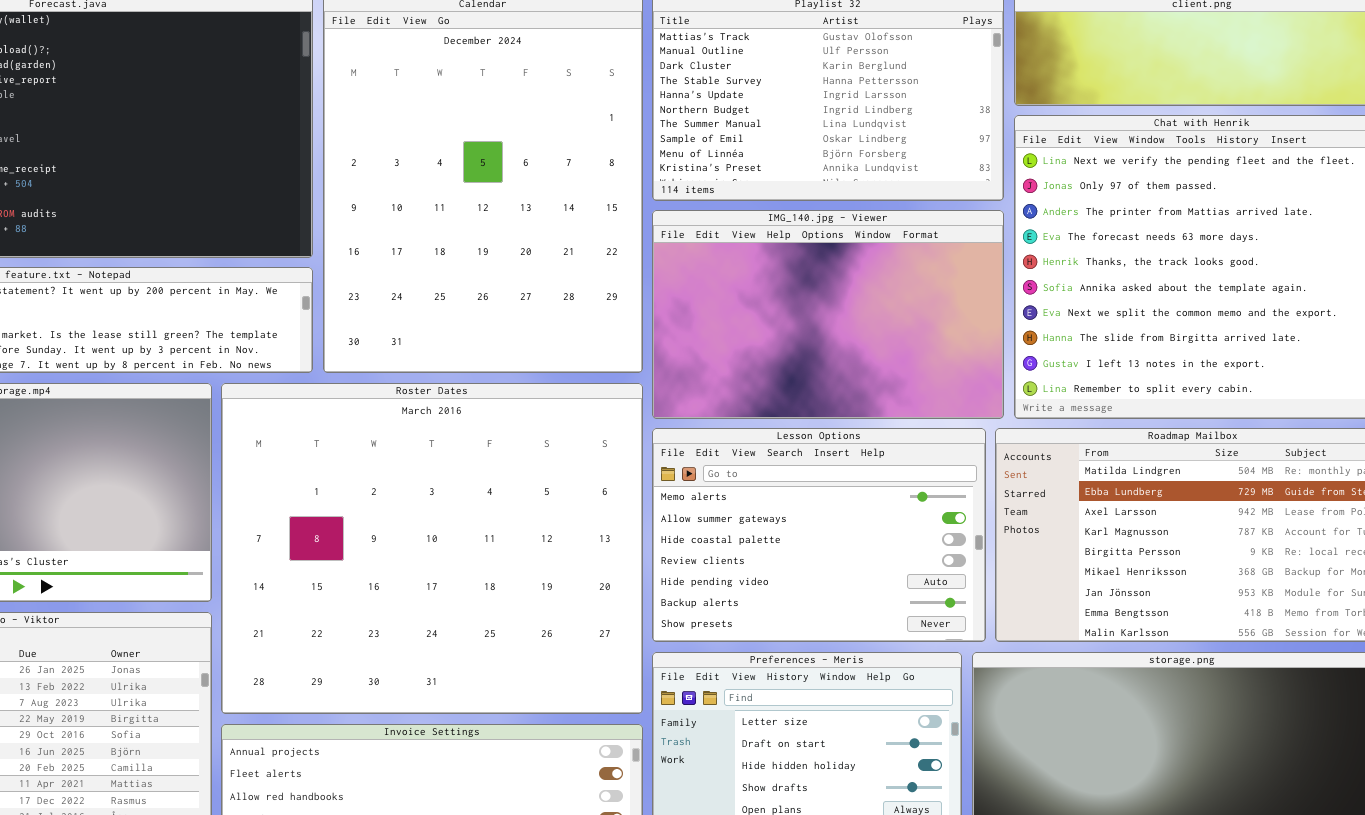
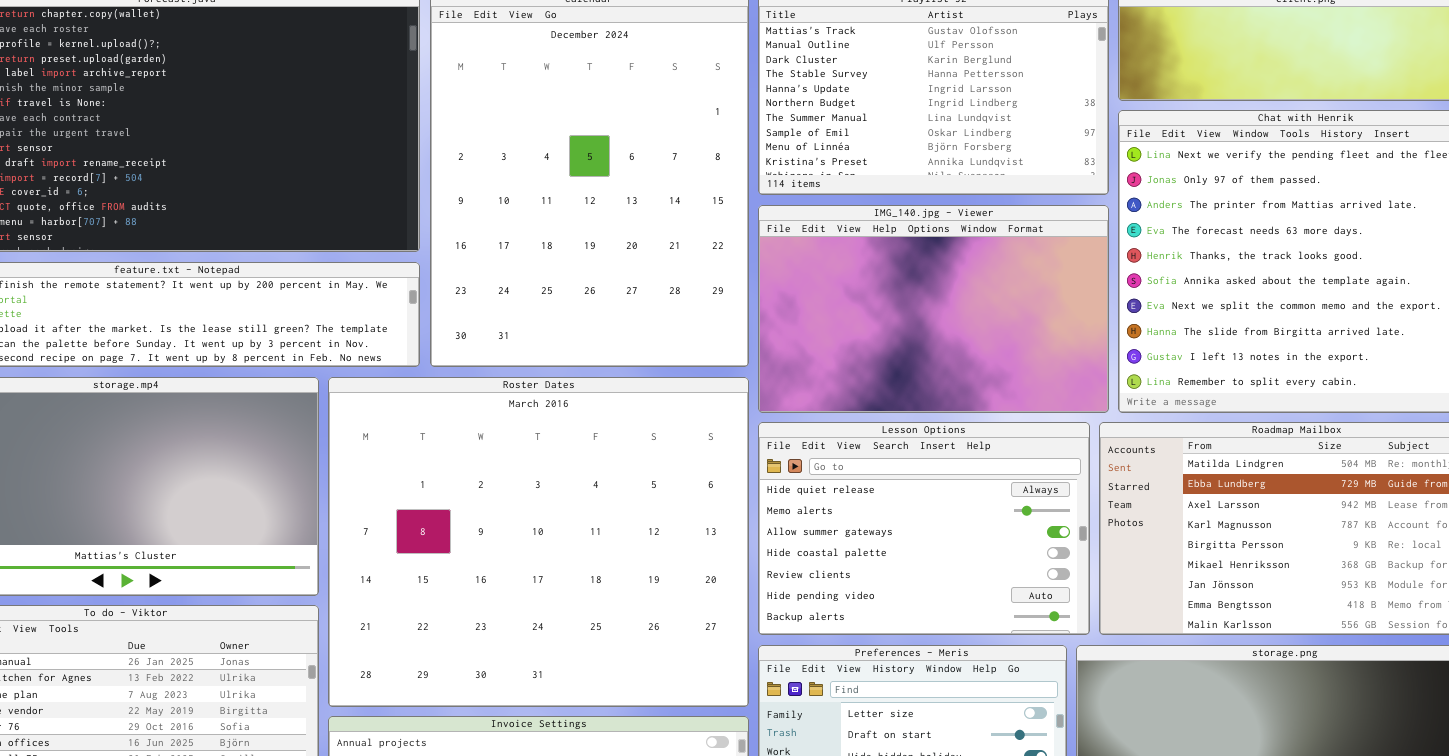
Lesson Options: [652,428,986,642] -> [758,422,1090,635], scrolled up 1 row

